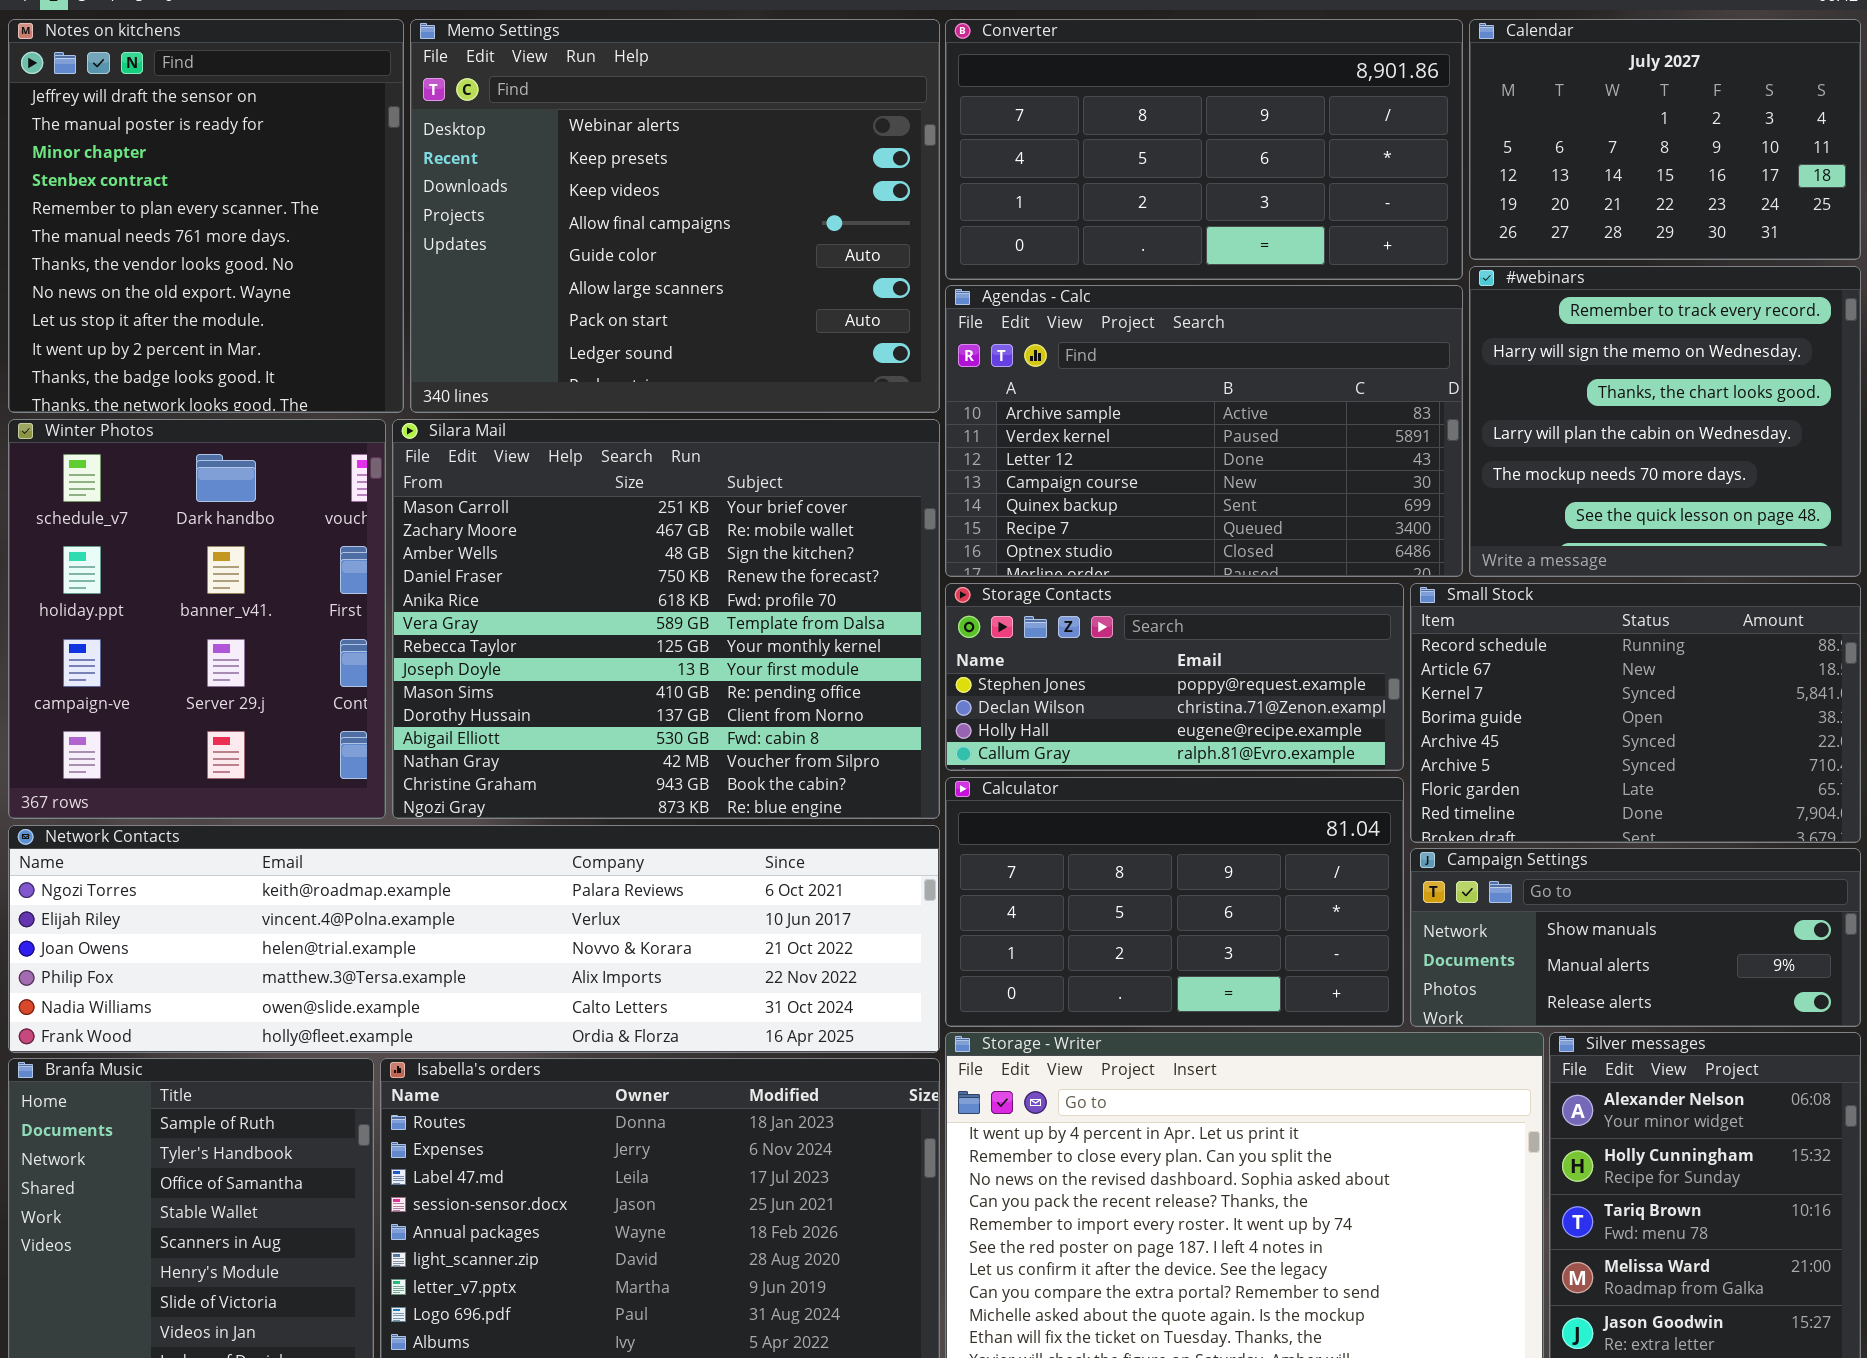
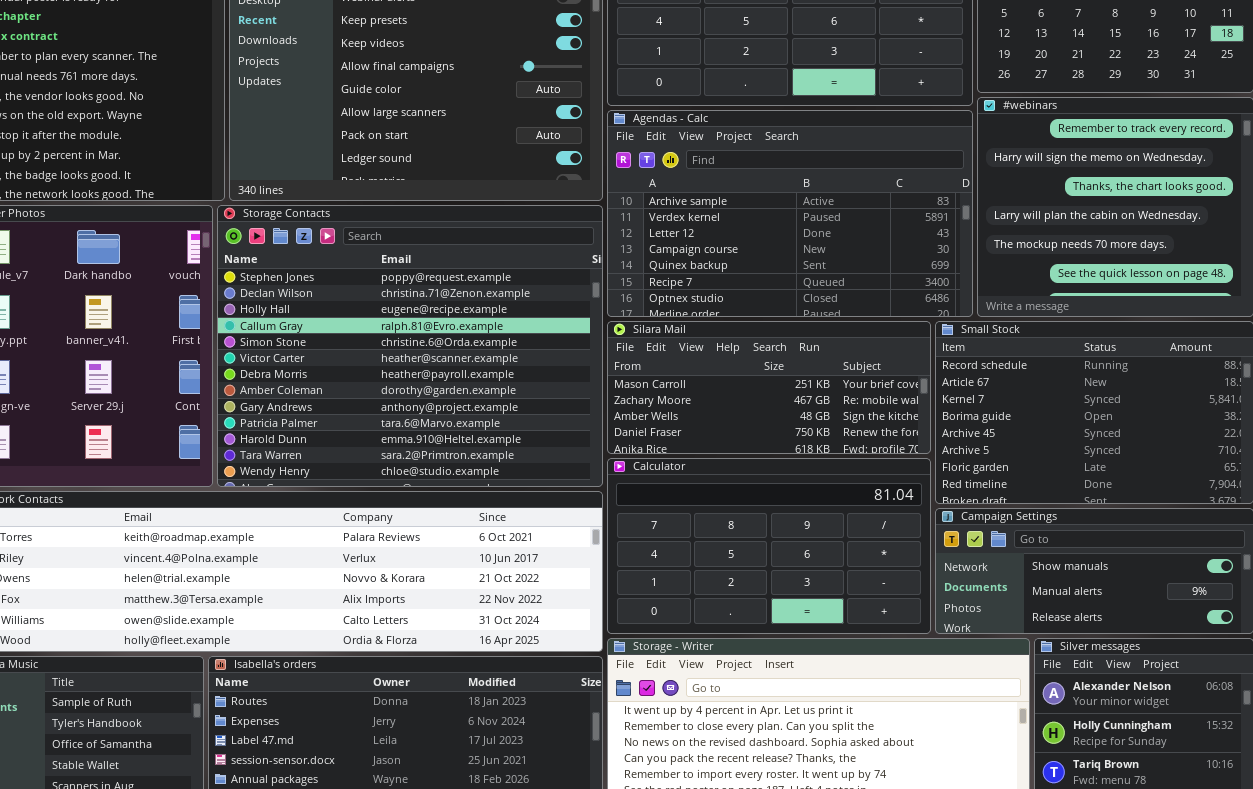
Silara Mail: [392,419,940,819] -> [607,321,931,454], moved, resized
Storage Contacts: [945,583,1404,771] -> [217,205,603,487], moved, resized

